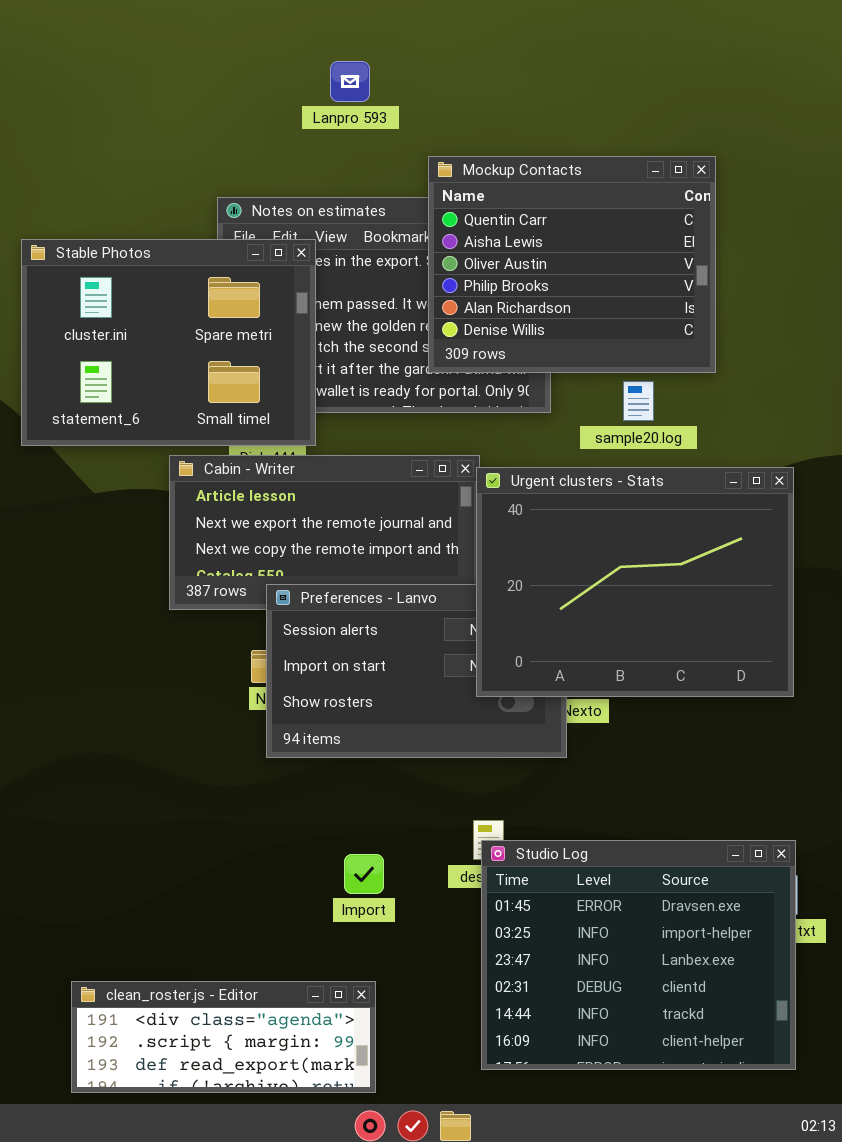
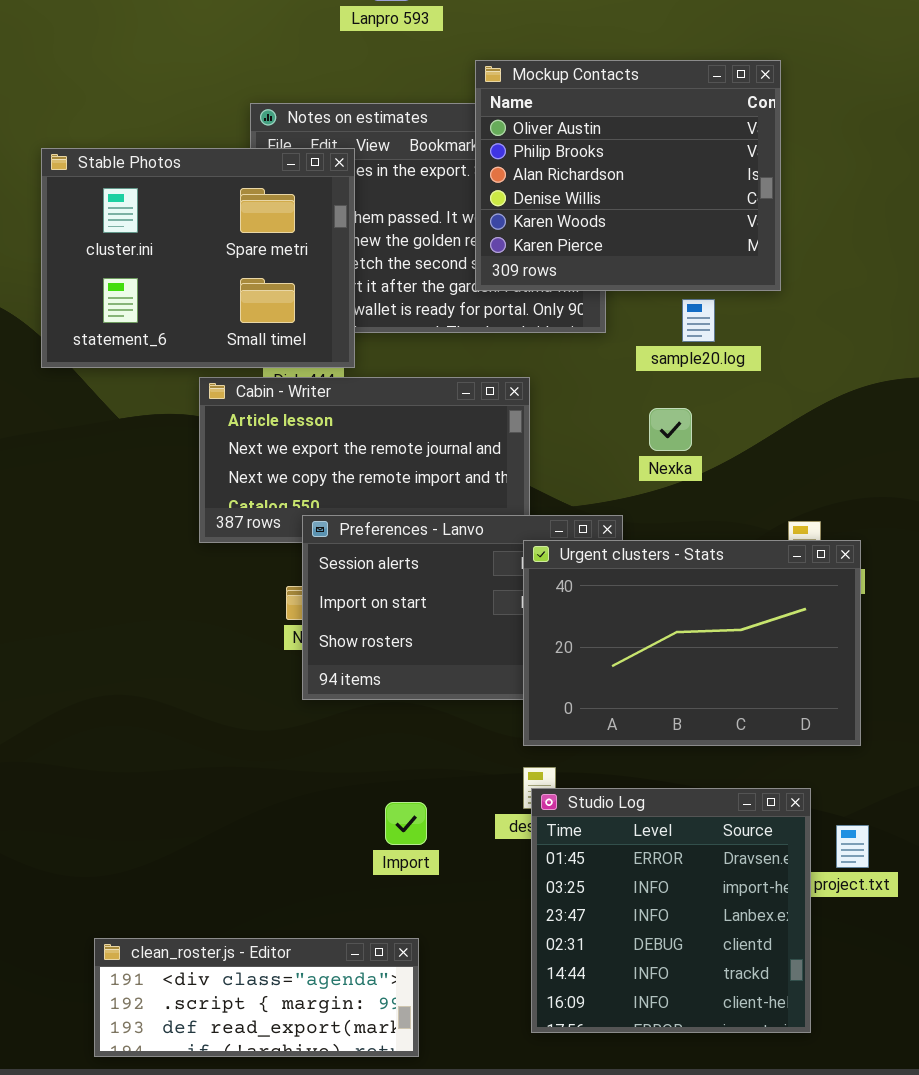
Mockup Contacts: [428,156,716,373] -> [475,60,781,291], scrolled down 2 rows
Urgent clusters - Stats: [476,467,794,697] -> [523,540,861,746], moved, resized
Studio Log: [481,840,796,1070] -> [531,788,811,1033], resized

